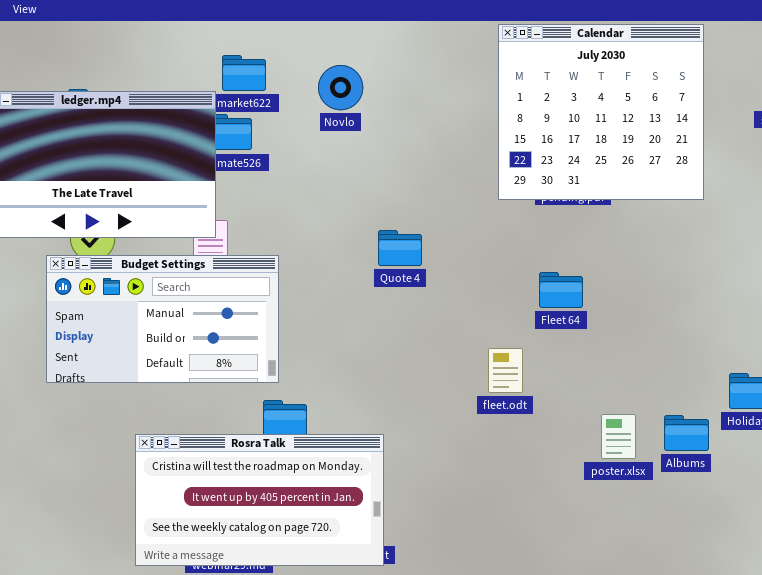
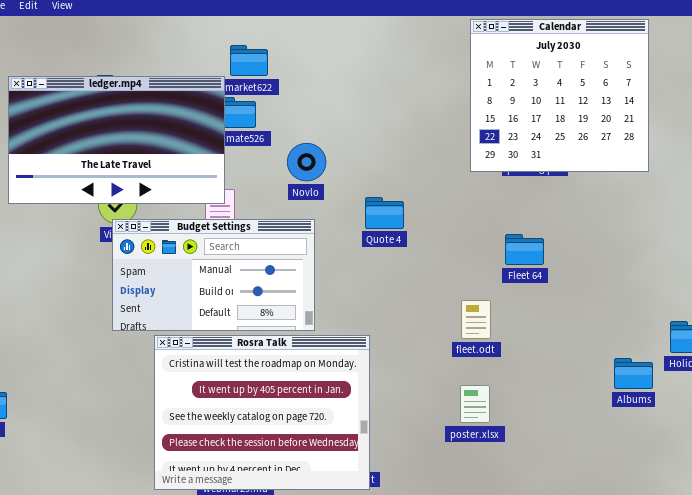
Novlo: [318,65,363,110] -> [287,143,326,181], moved
Budget Settings: [46,255,279,383] -> [112,219,315,331], moved
poster.xlsx: [601,414,636,459] -> [460,385,490,423], moved
Rosra Talk: [135,434,384,566] -> [154,335,370,490], resized

